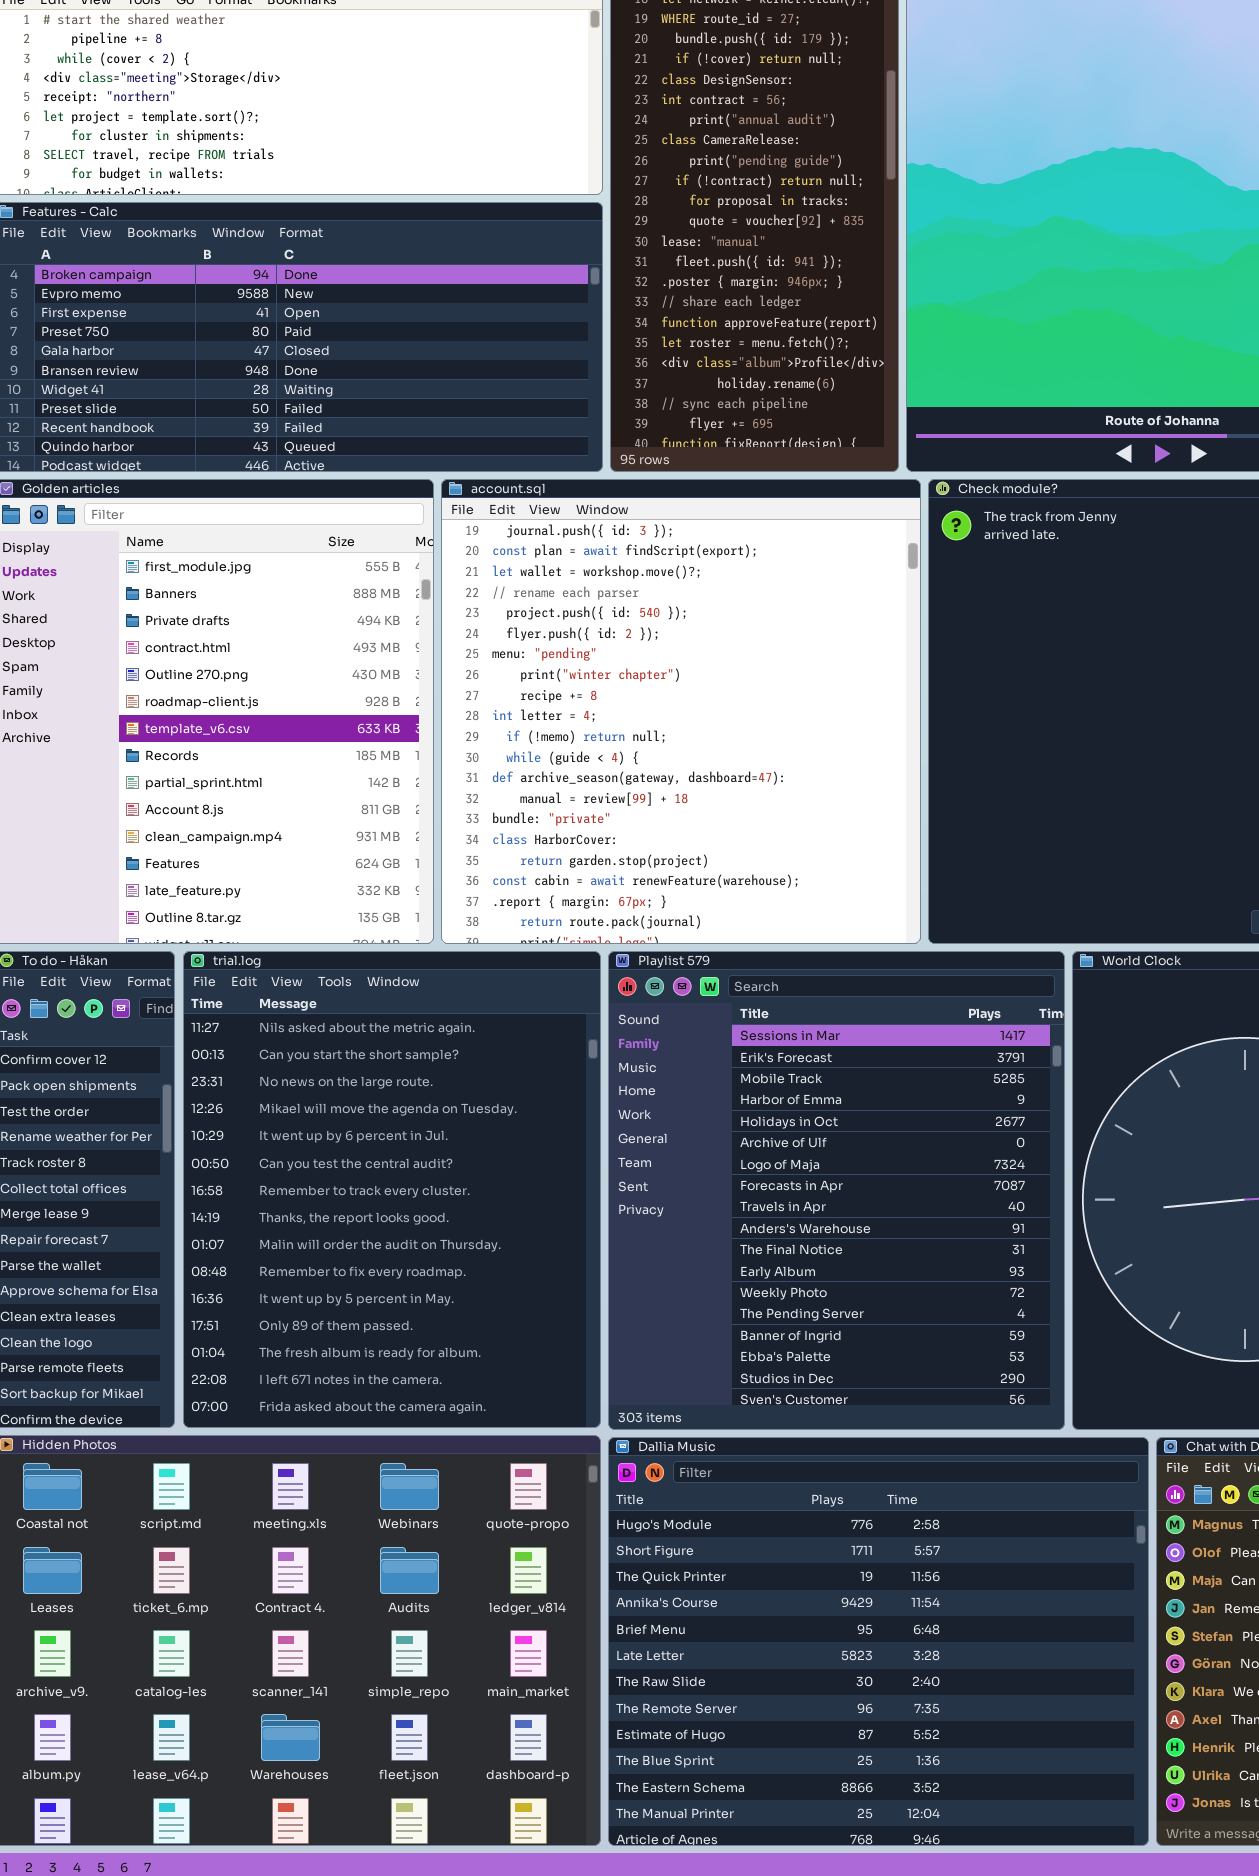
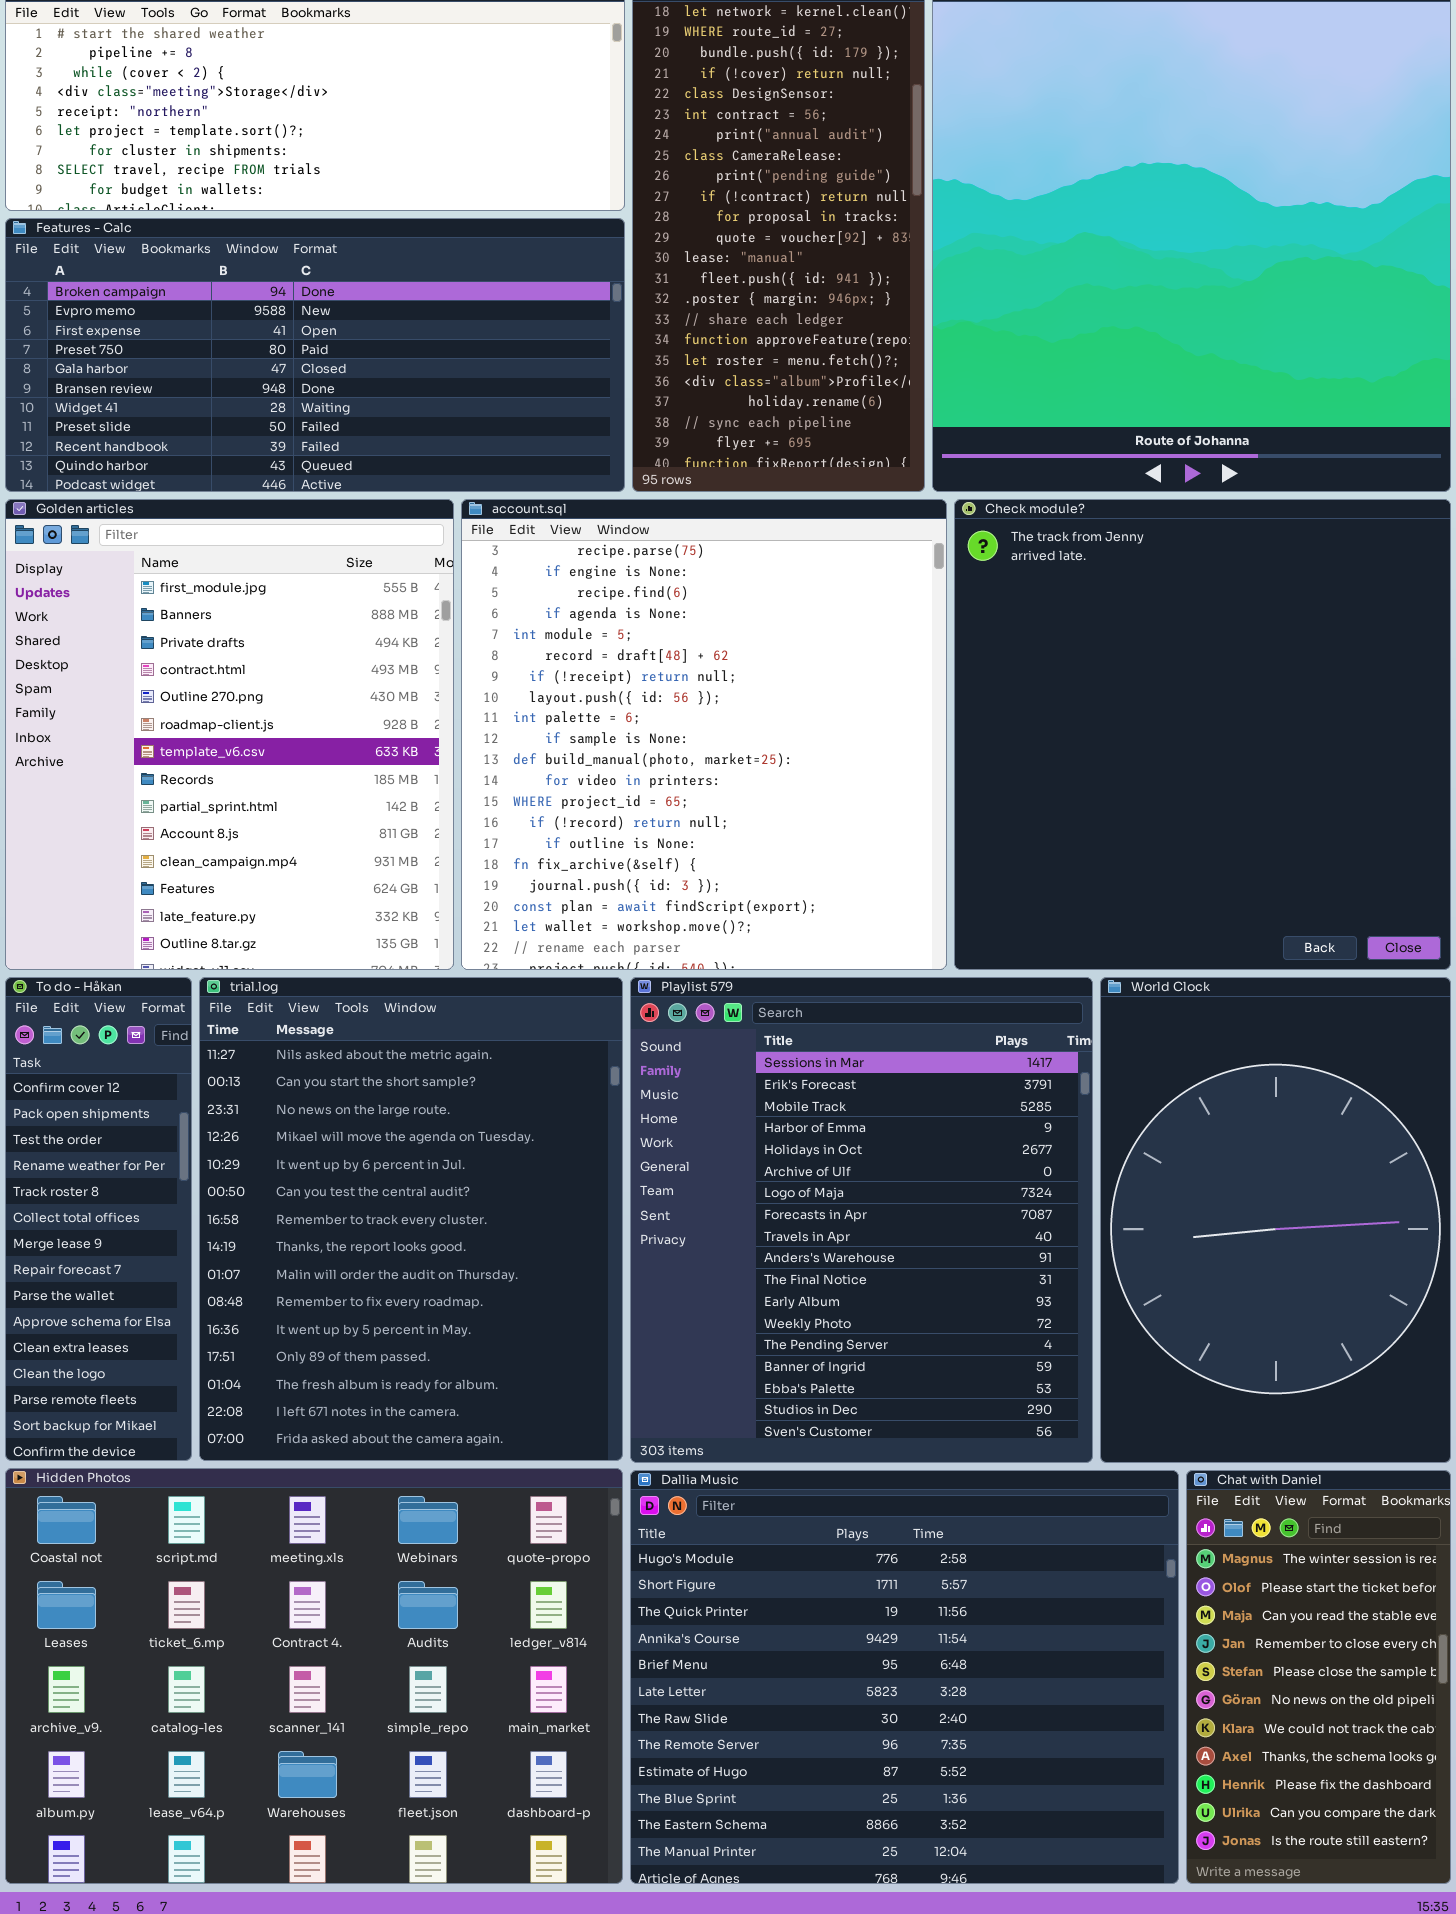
account.sql: [441,479,921,944] -> [461,499,947,970], scrolled up 16 rows

